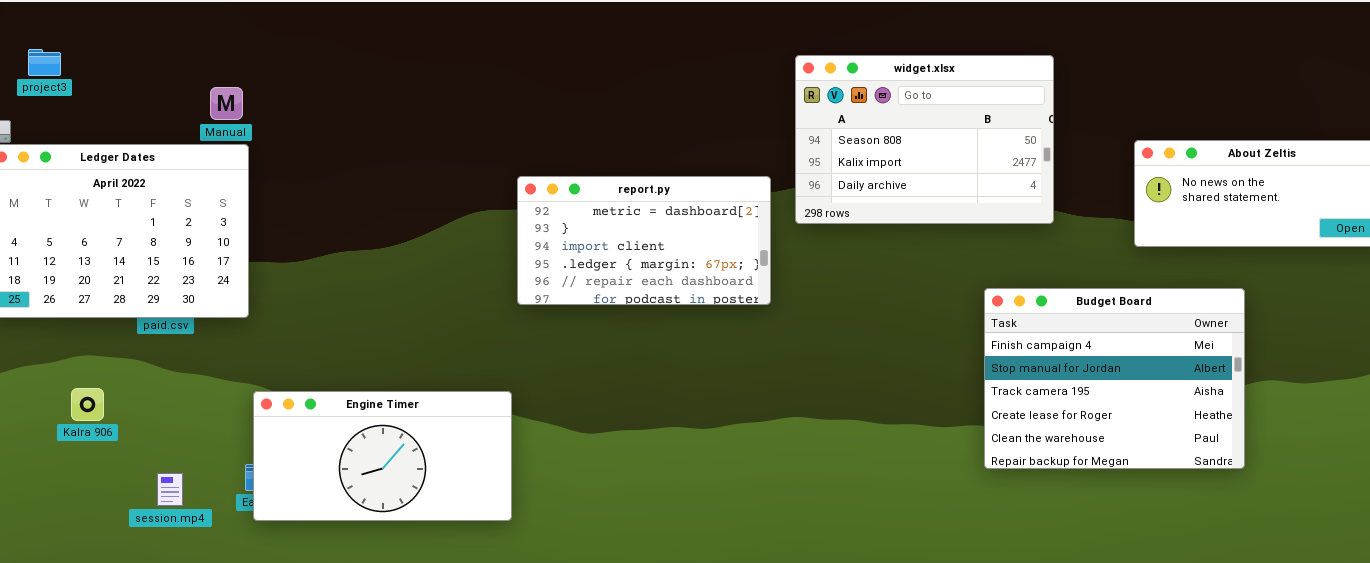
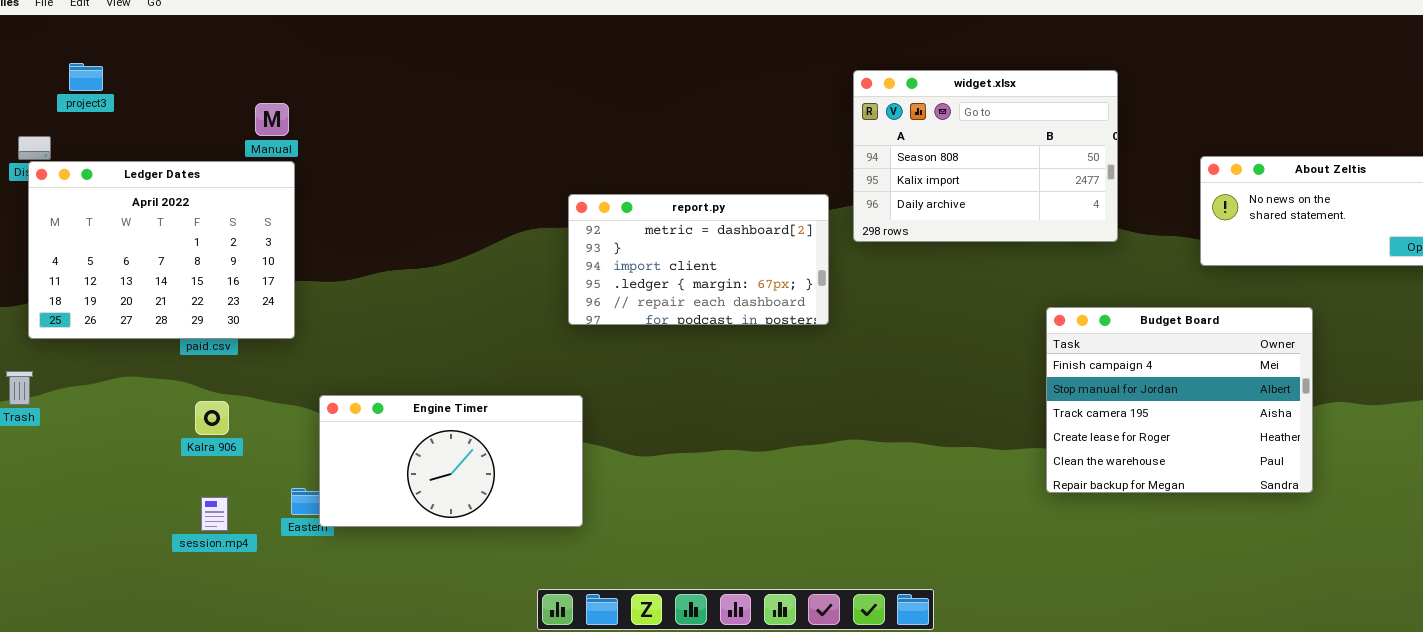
Kalra 906: [71,388,104,421] -> [195,401,229,435], moved
Engine Timer: [253,391,512,521] -> [319,395,583,527], moved

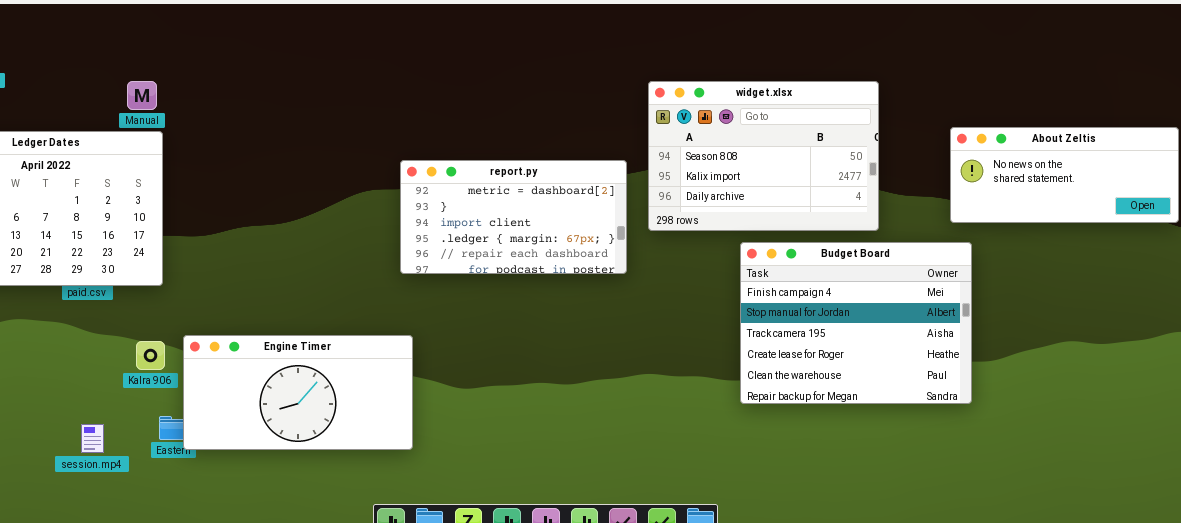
widget.xlsx: [853,70,1118,242] -> [648,81,879,231], moved
Budget Board: [1046,307,1313,493] -> [740,242,972,404], moved
Kalra 906: [195,401,229,435] -> [136,341,165,370], moved

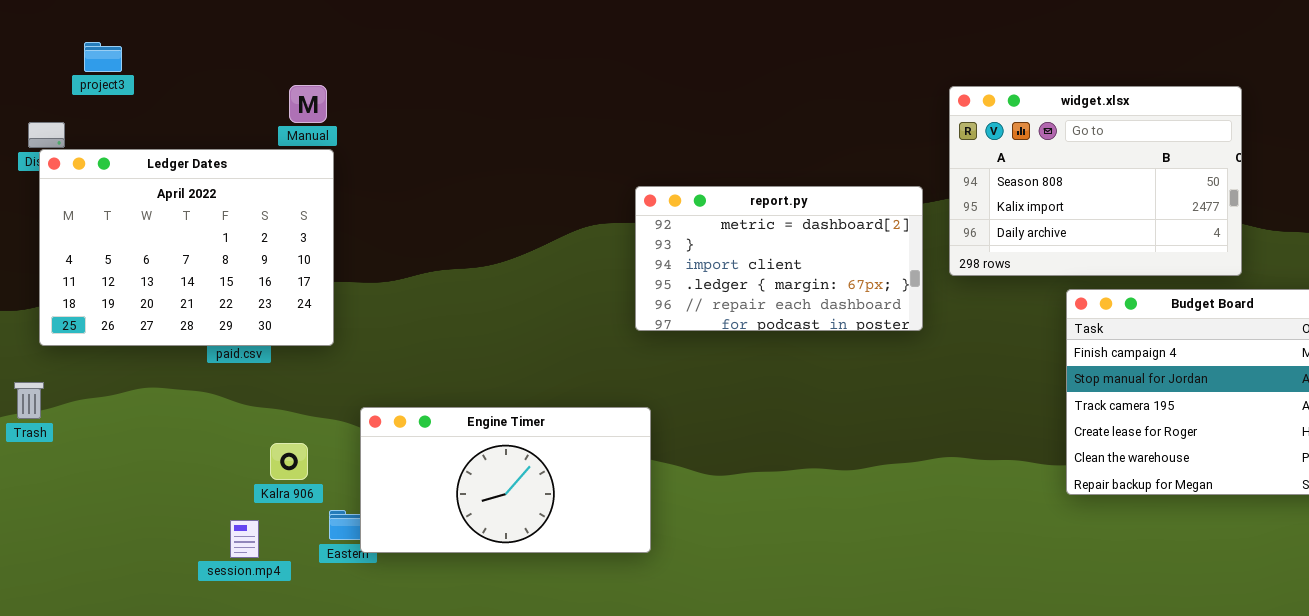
Kalra 906: [136,341,165,370] -> [270,443,308,480], moved

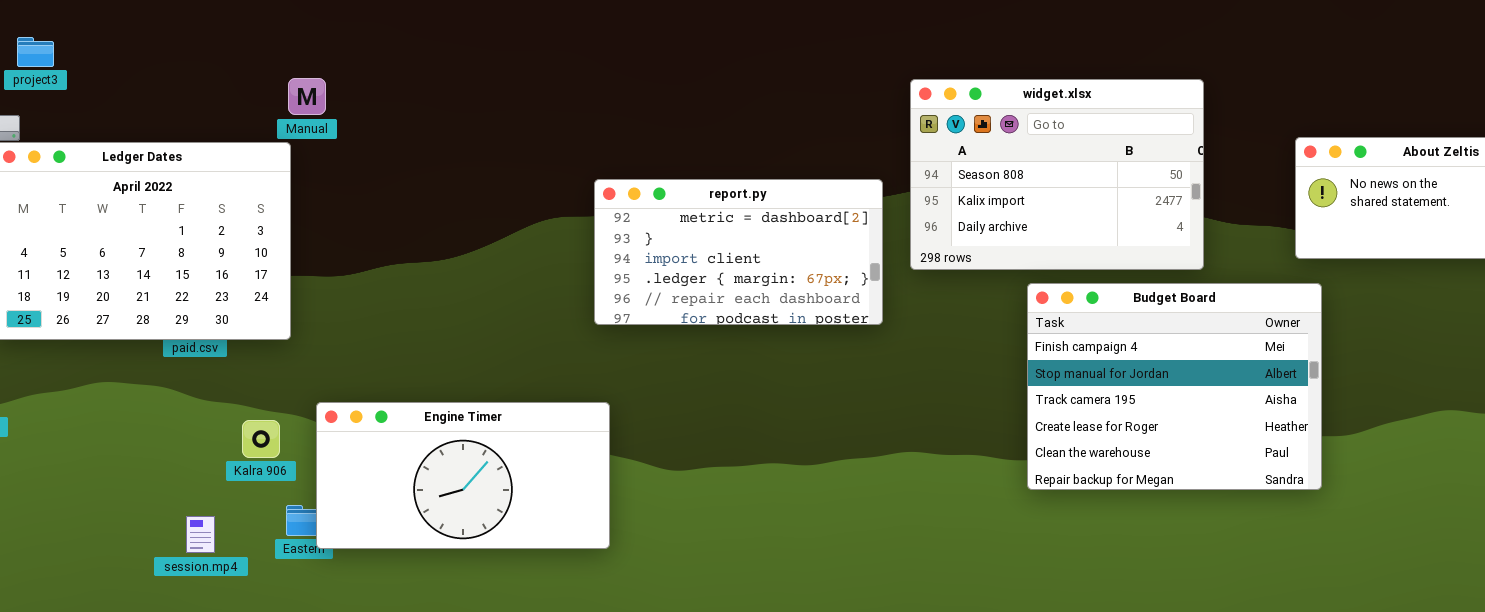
project3: [84,42,122,72] -> [17,37,54,67], moved
Manual: [289,85,327,123] -> [288,78,326,115], moved
Kalra 906: [270,443,308,480] -> [242,420,280,458], moved

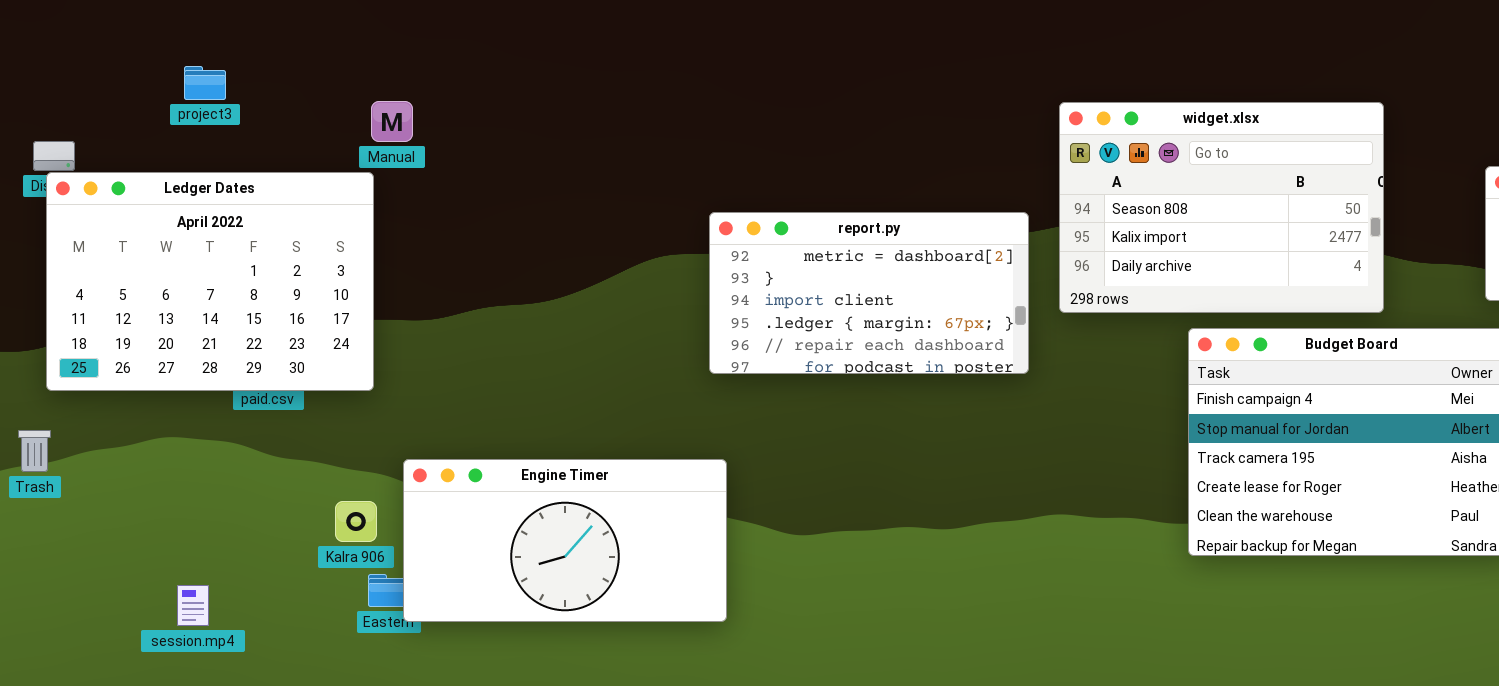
project3: [17,37,54,67] -> [184,66,226,100], moved
Kalra 906: [242,420,280,458] -> [335,501,377,542], moved
session.mp4: [186,516,215,553] -> [177,585,209,626], moved

